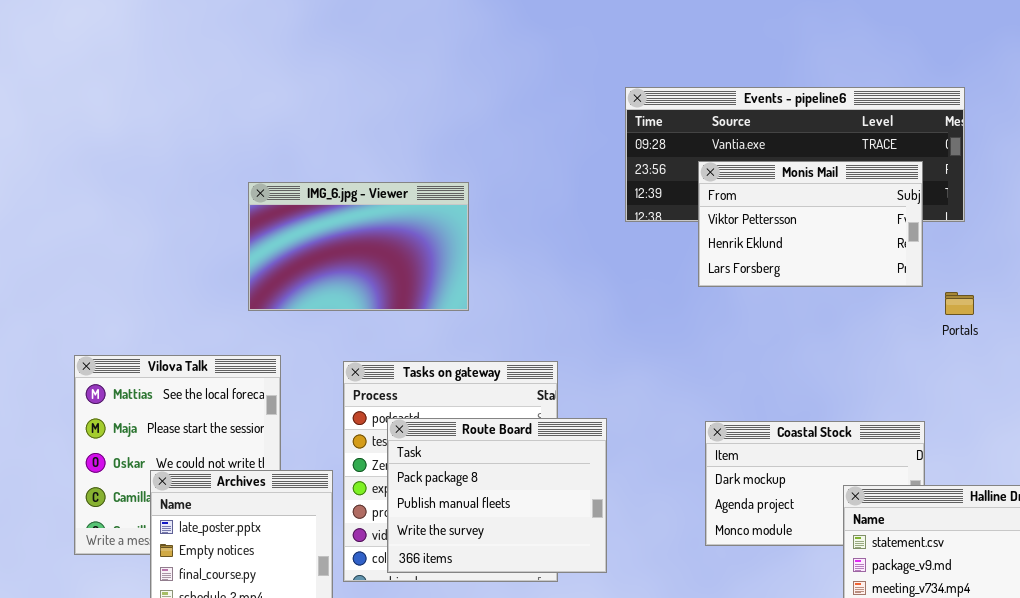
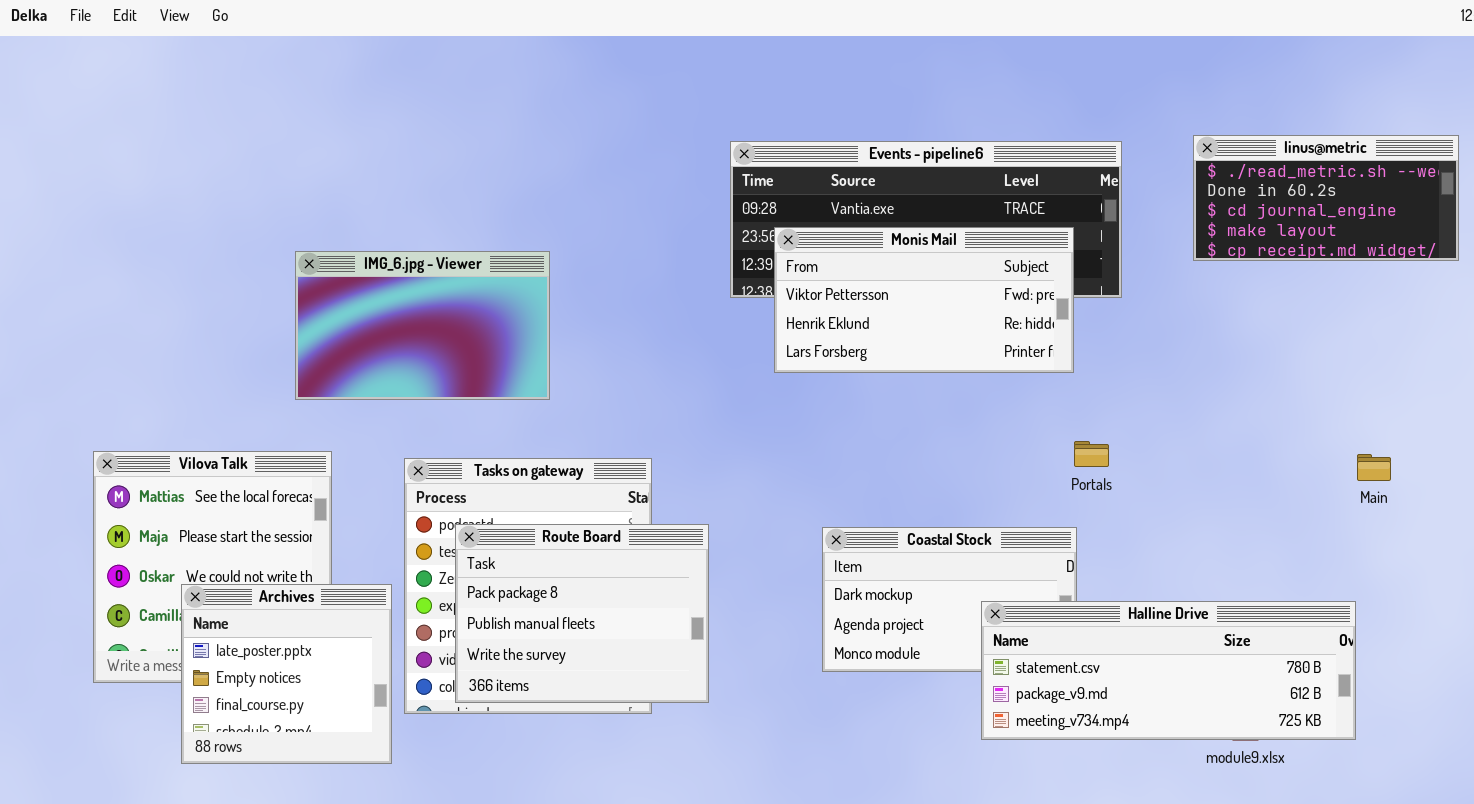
Monis Mail: [698,161,923,287] -> [774,227,1074,373], resized
Portals: [945,292,974,315] -> [1074,441,1109,467], moved

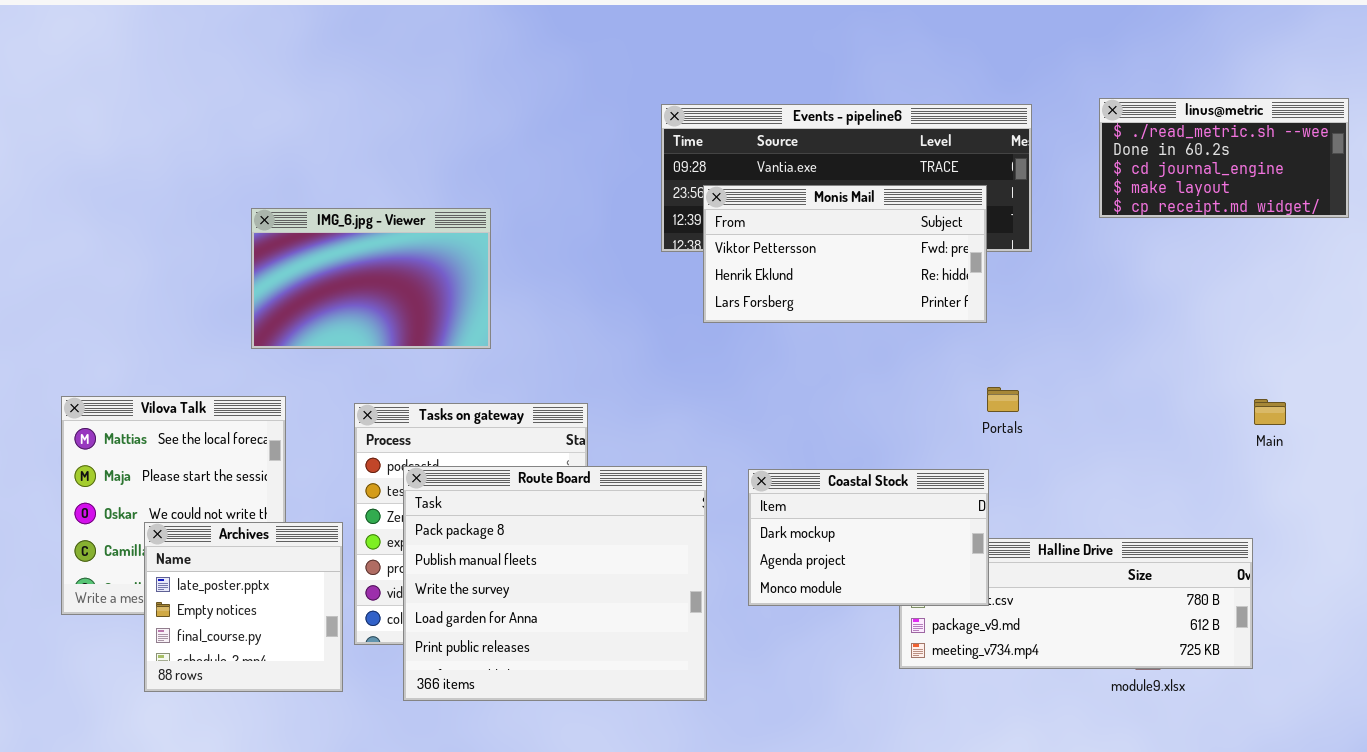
Route Board: [455,524,709,703] -> [403,466,707,701], resized
Coastal Stock: [822,527,1077,672] -> [748,469,989,606], raised

